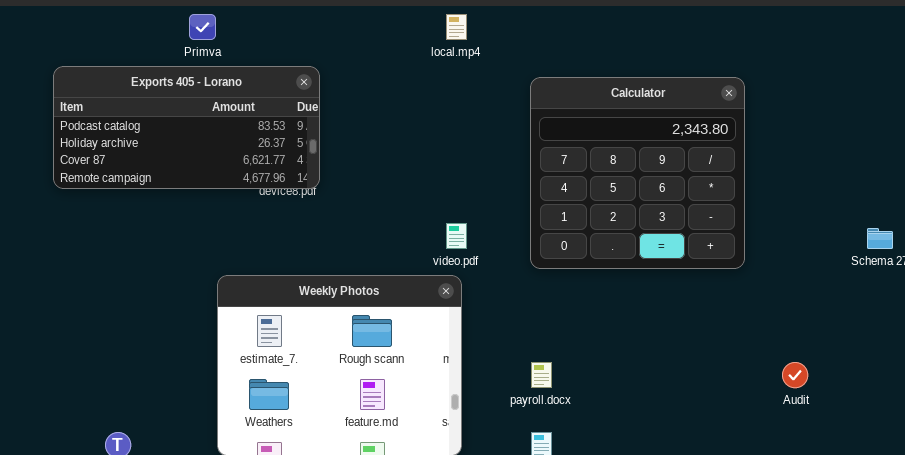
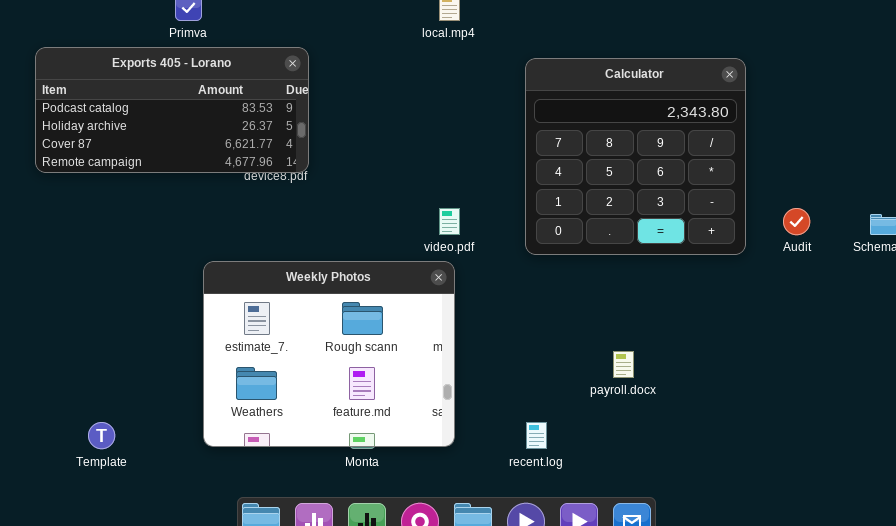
payroll.docx: [531,362,552,388] -> [613,351,634,378], moved
Audit: [782,362,808,388] -> [783,208,810,235], moved

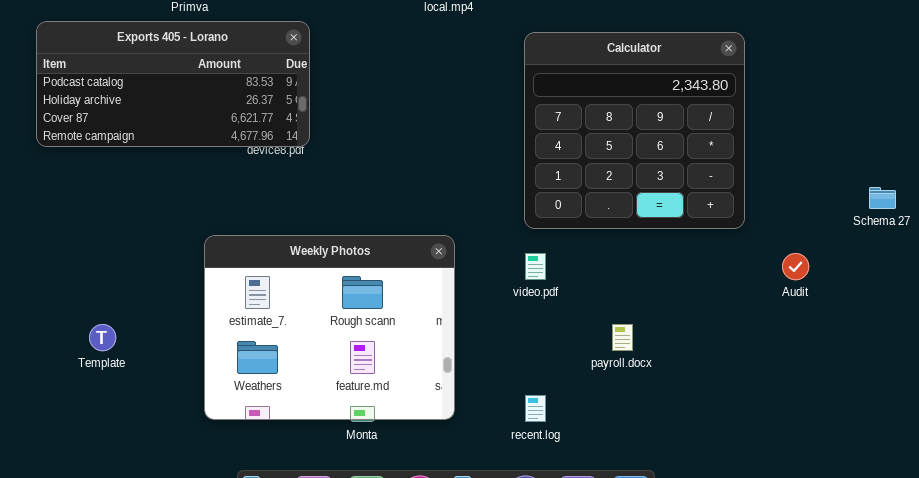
video.pdf: [439,208,460,235] -> [525,253,546,280], moved
Audit: [783,208,810,235] -> [782,253,809,280], moved
Template: [88,422,115,449] -> [89,324,116,351], moved

